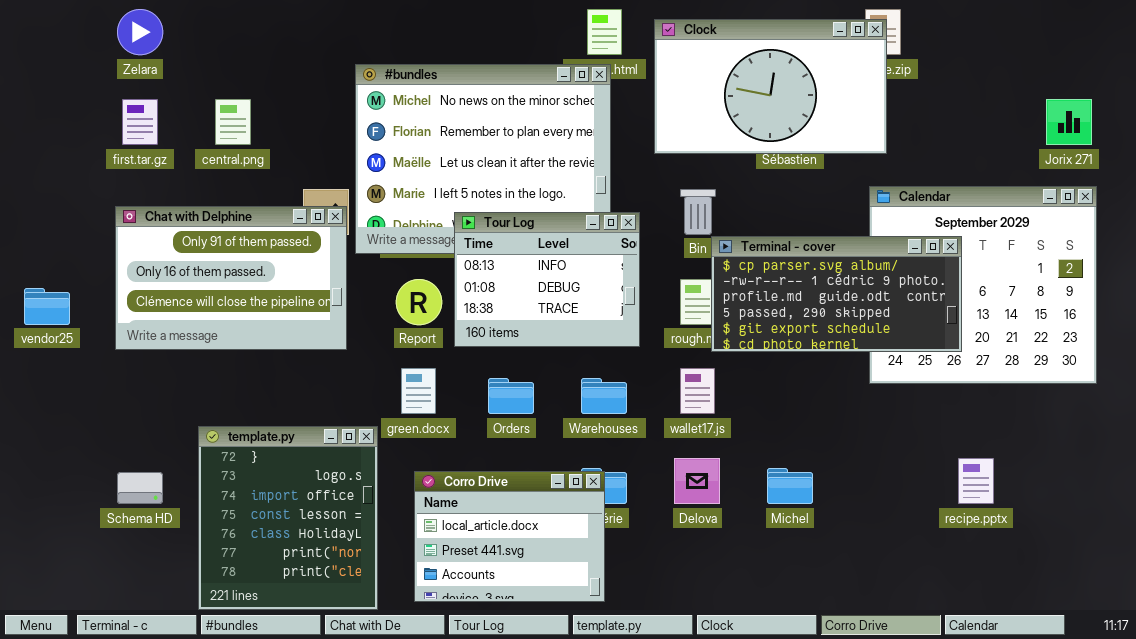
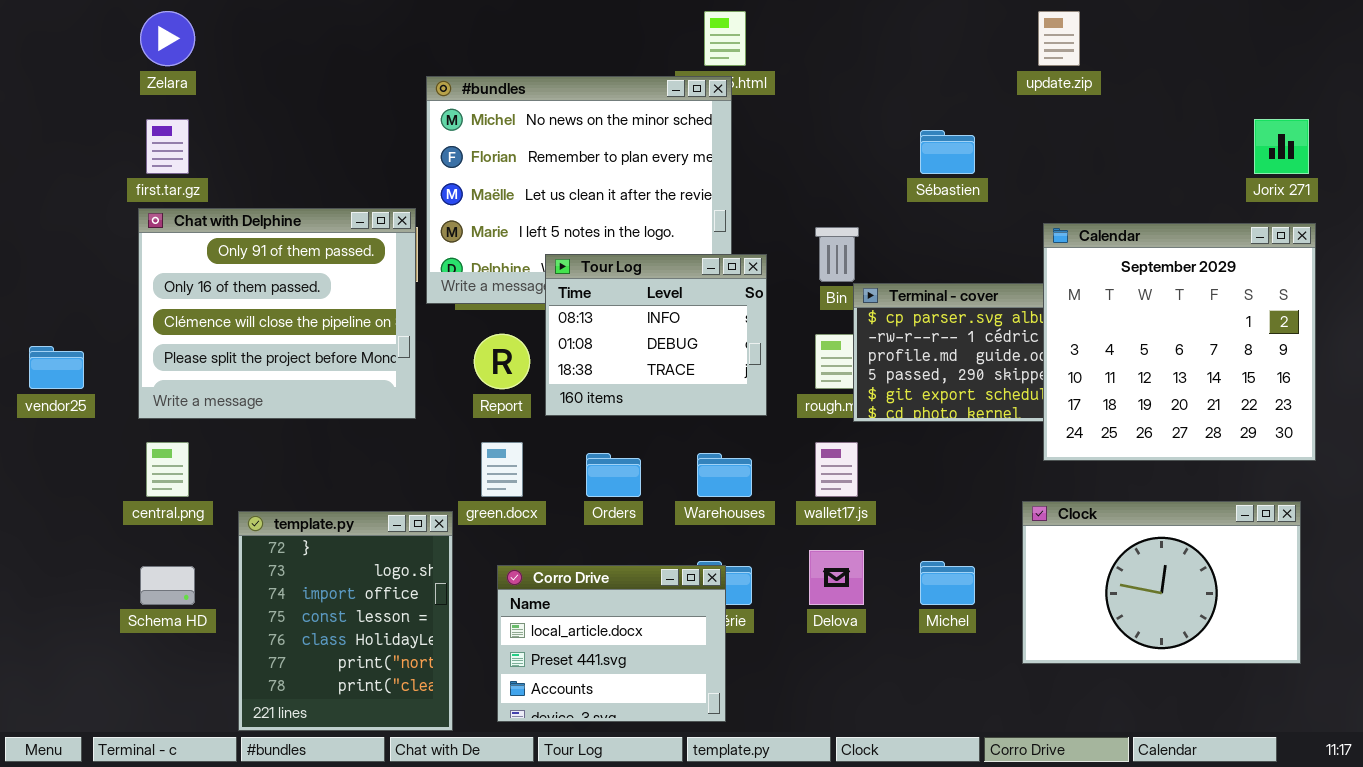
Clock: [654,19,887,154] -> [1022,501,1301,664], moved
central.png: [215,99,251,145] -> [146,442,189,497], moved
Calendar: [869,186,1097,384] -> [1043,223,1316,461], raised
Chat with Delphine: [115,206,347,350] -> [138,208,416,419], resized

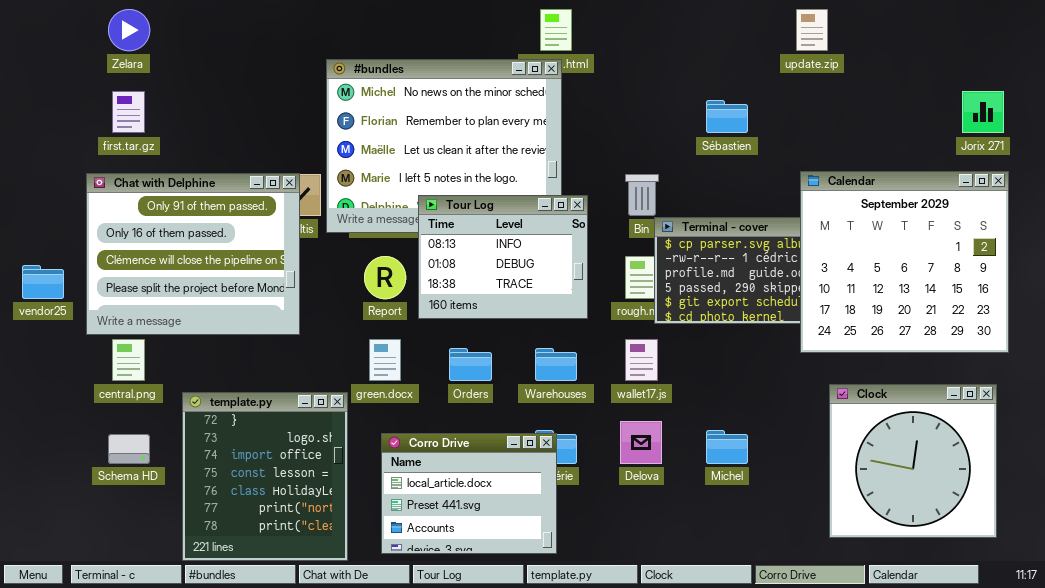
Chat with Delphine: [138,208,416,419] -> [86,173,300,335], moved
Clock: [1022,501,1301,664] -> [829,384,997,538], resized

